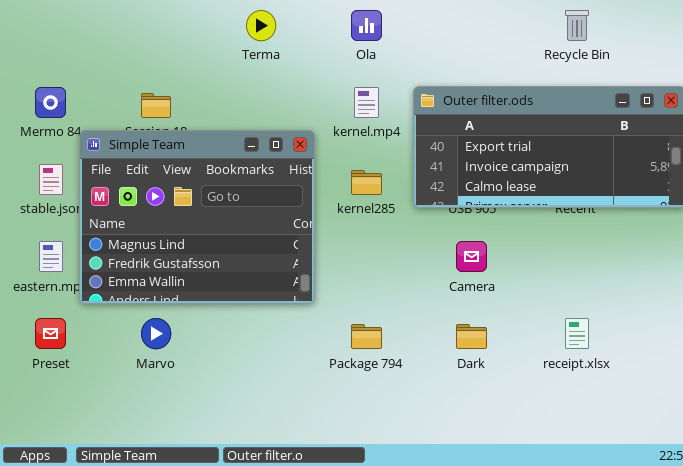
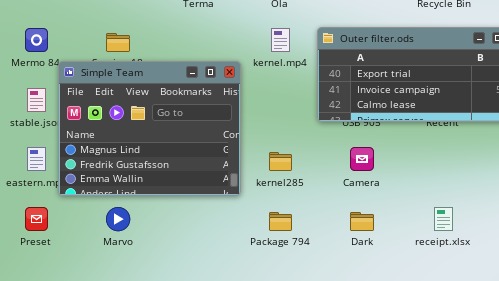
kernel285: [351,170,382,195] -> [269,152,292,171], moved

